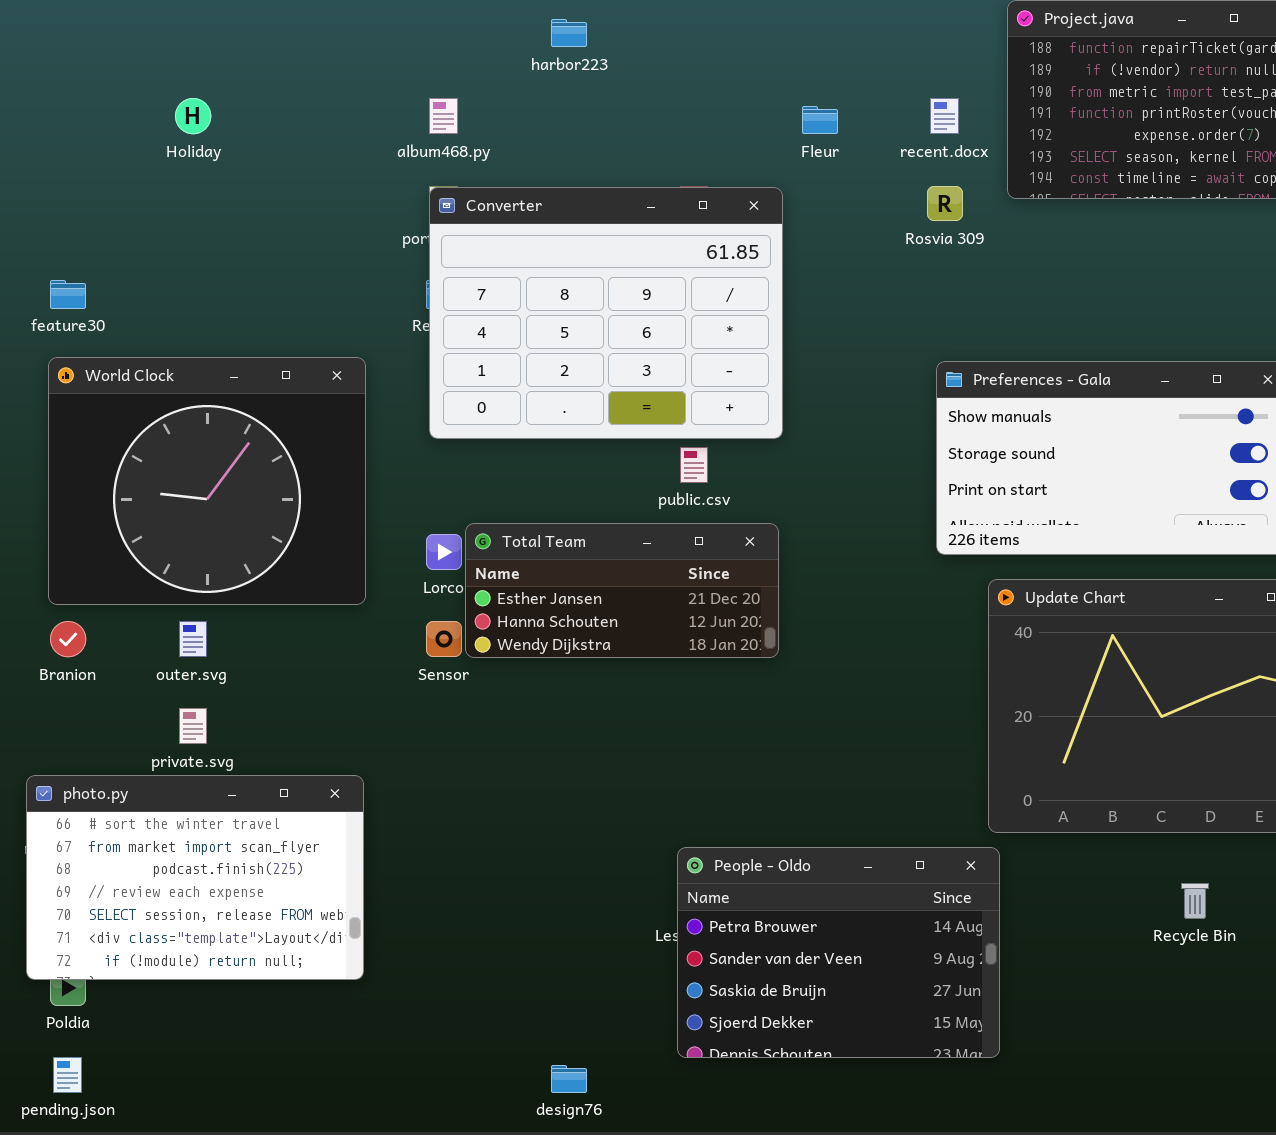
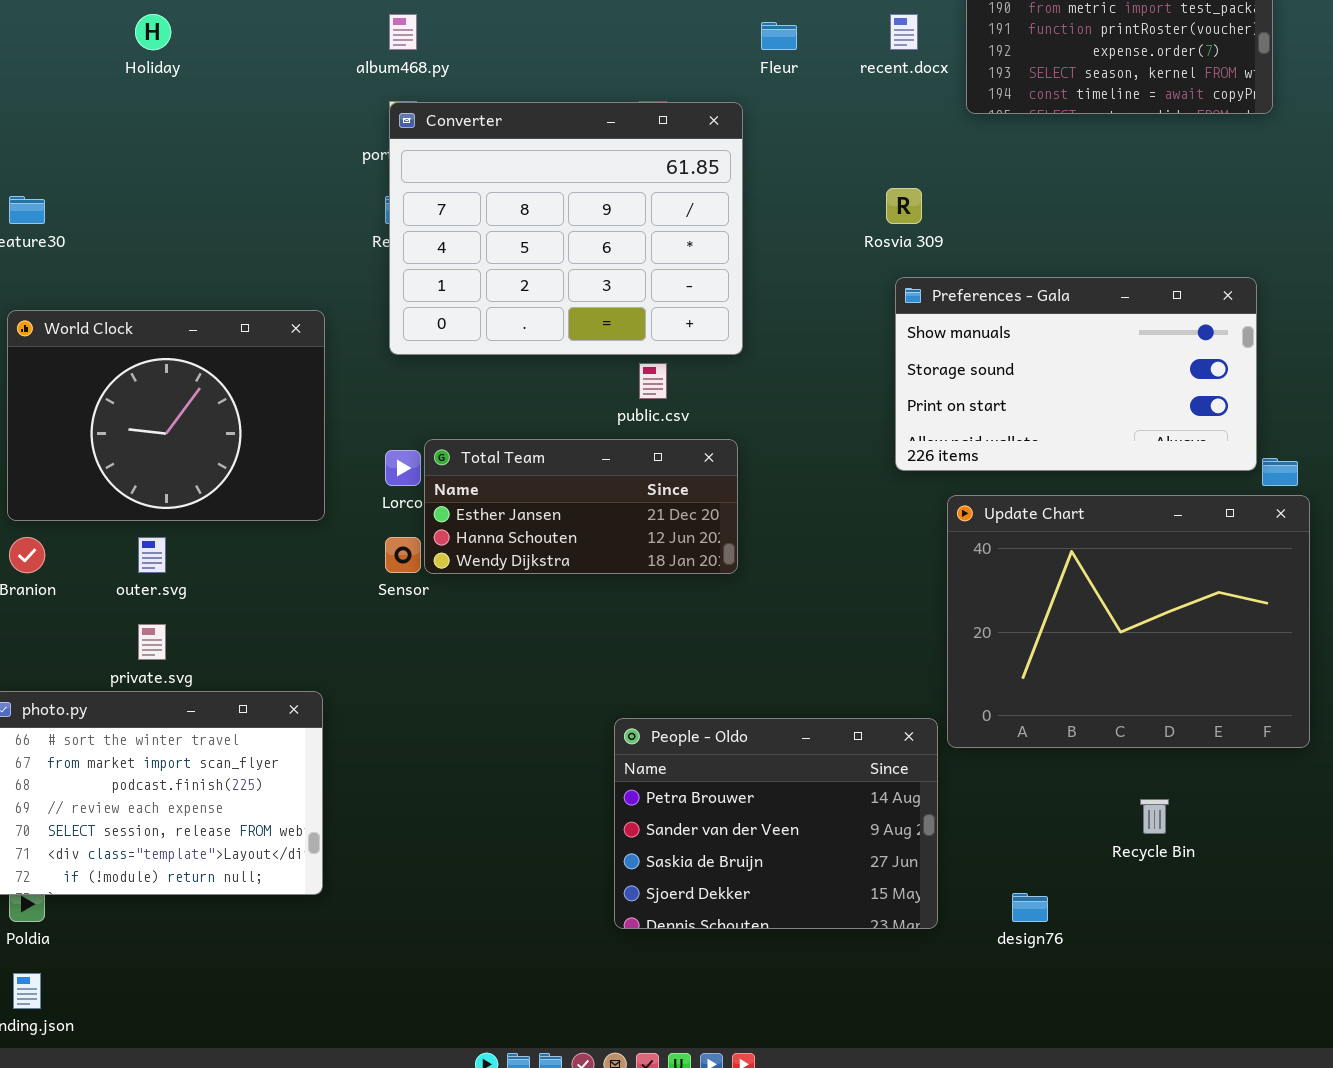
Rosvia 309: [927,186,963,221] -> [886,188,922,224], moved
World Clock: [48,357,366,605] -> [7,310,325,521], resized
People - Oldo: [677,847,1000,1058] -> [614,718,938,929], moved
design76: [551,1065,587,1093] -> [1012,893,1048,922], moved

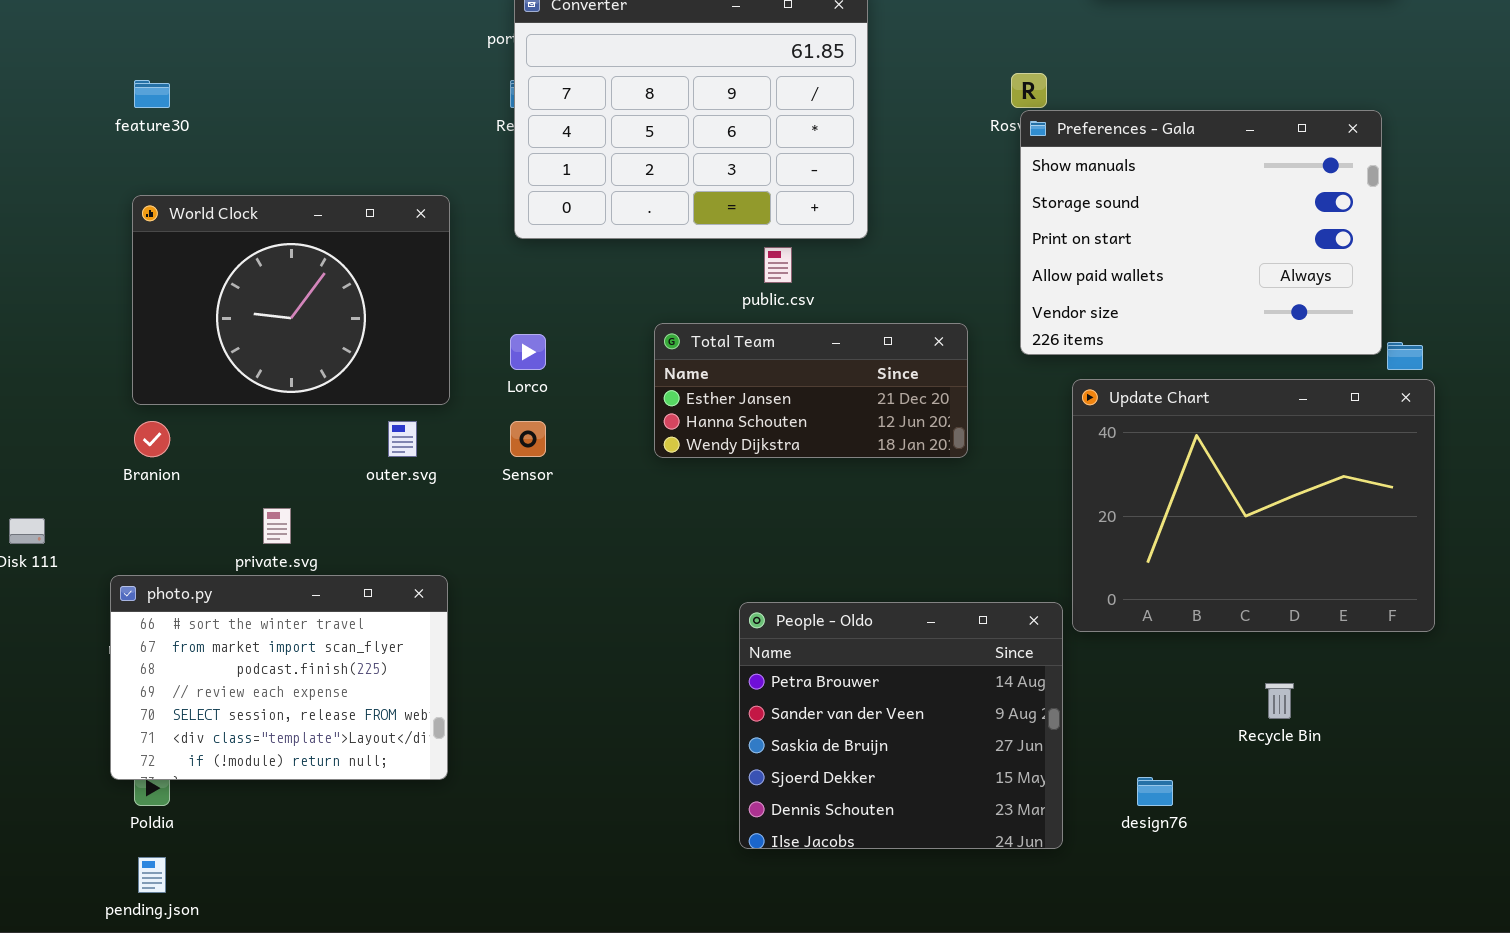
Preferences - Gala: [895,277,1257,471] -> [1020,110,1382,355], resized
Total Team: [424,439,738,574] -> [654,323,968,458], moved
outer.svg: [138,537,166,573] -> [388,421,417,457], moved
People - Oldo: [614,718,938,929] -> [739,602,1063,849], resized

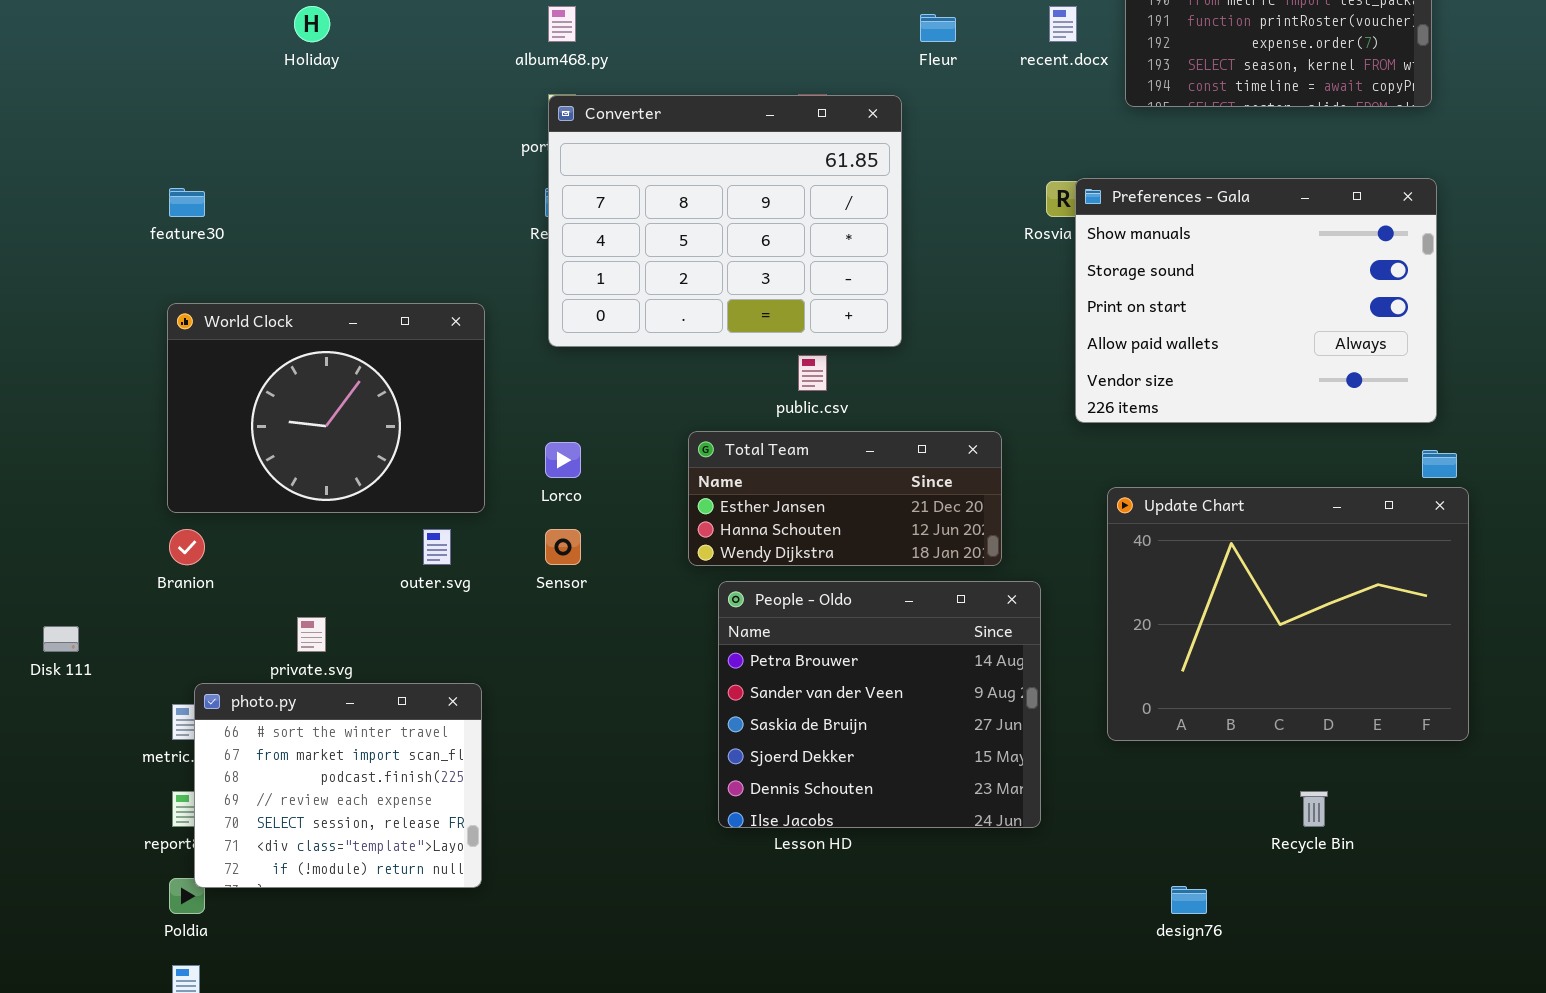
Preferences - Gala: [1020,110,1382,355] -> [1075,178,1437,423], moved
photo.py: [110,575,448,780] -> [194,683,482,888], resized
People - Oldo: [739,602,1063,849] -> [718,581,1041,828], moved

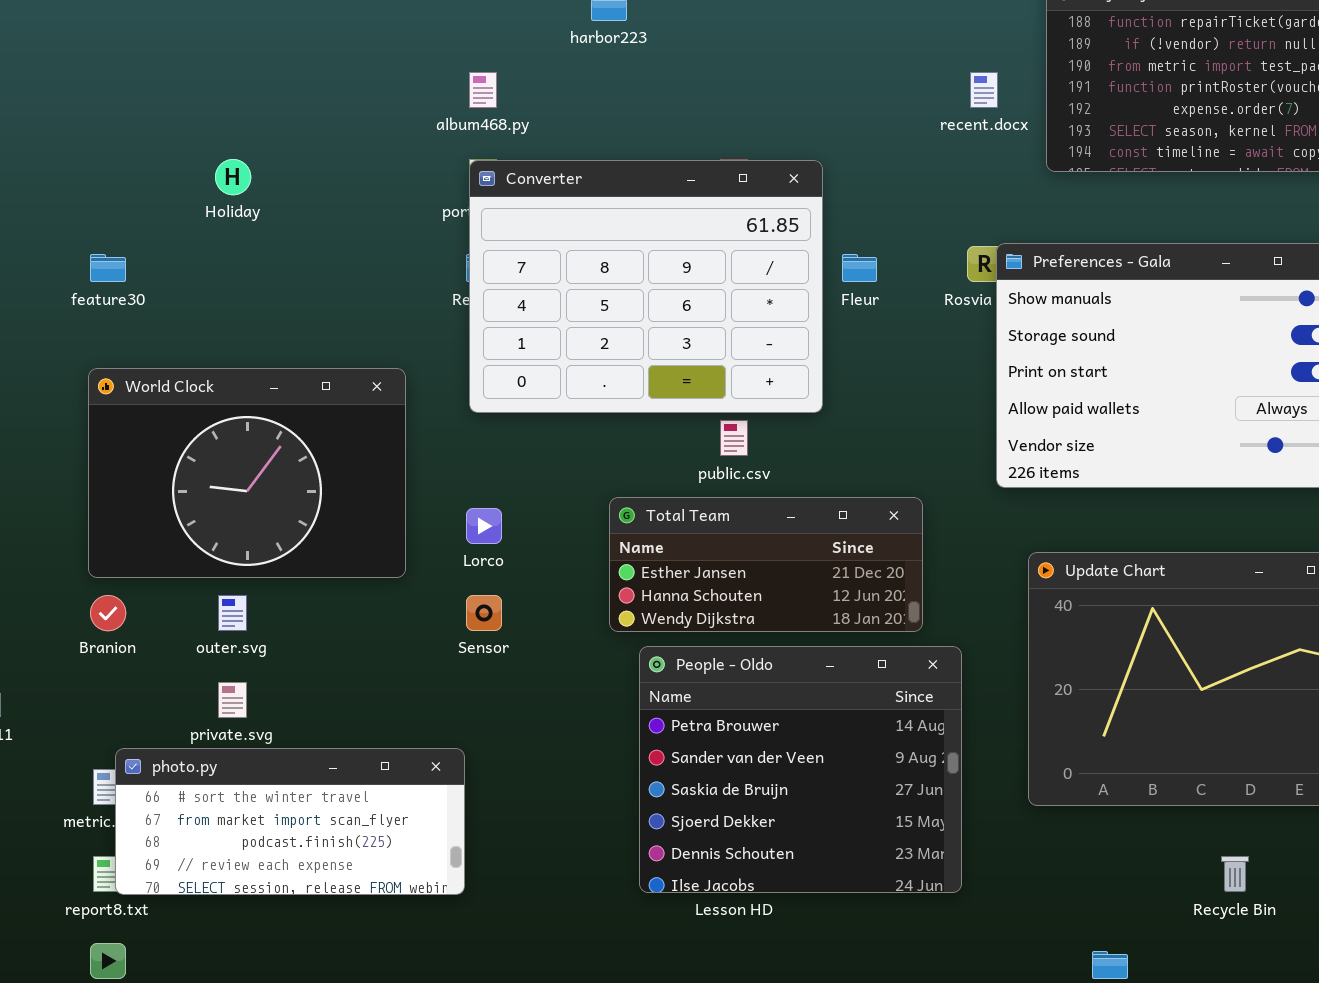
Holiday: [294,6,330,42] -> [215,159,251,195], moved
Fleur: [920,14,956,42] -> [842,254,877,282], moved
outer.svg: [423,529,451,565] -> [218,595,247,631], moved
photo.py: [194,683,482,888] -> [115,748,465,895], resized

